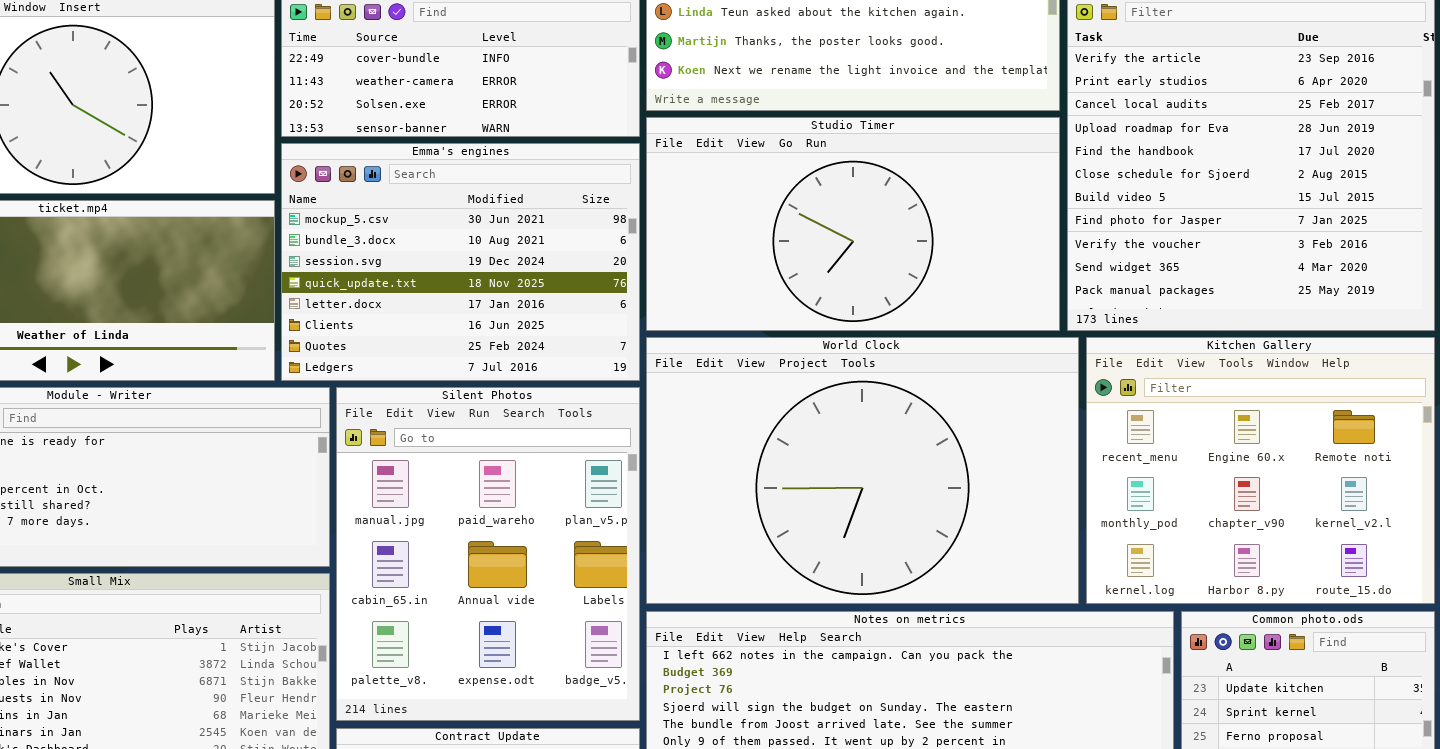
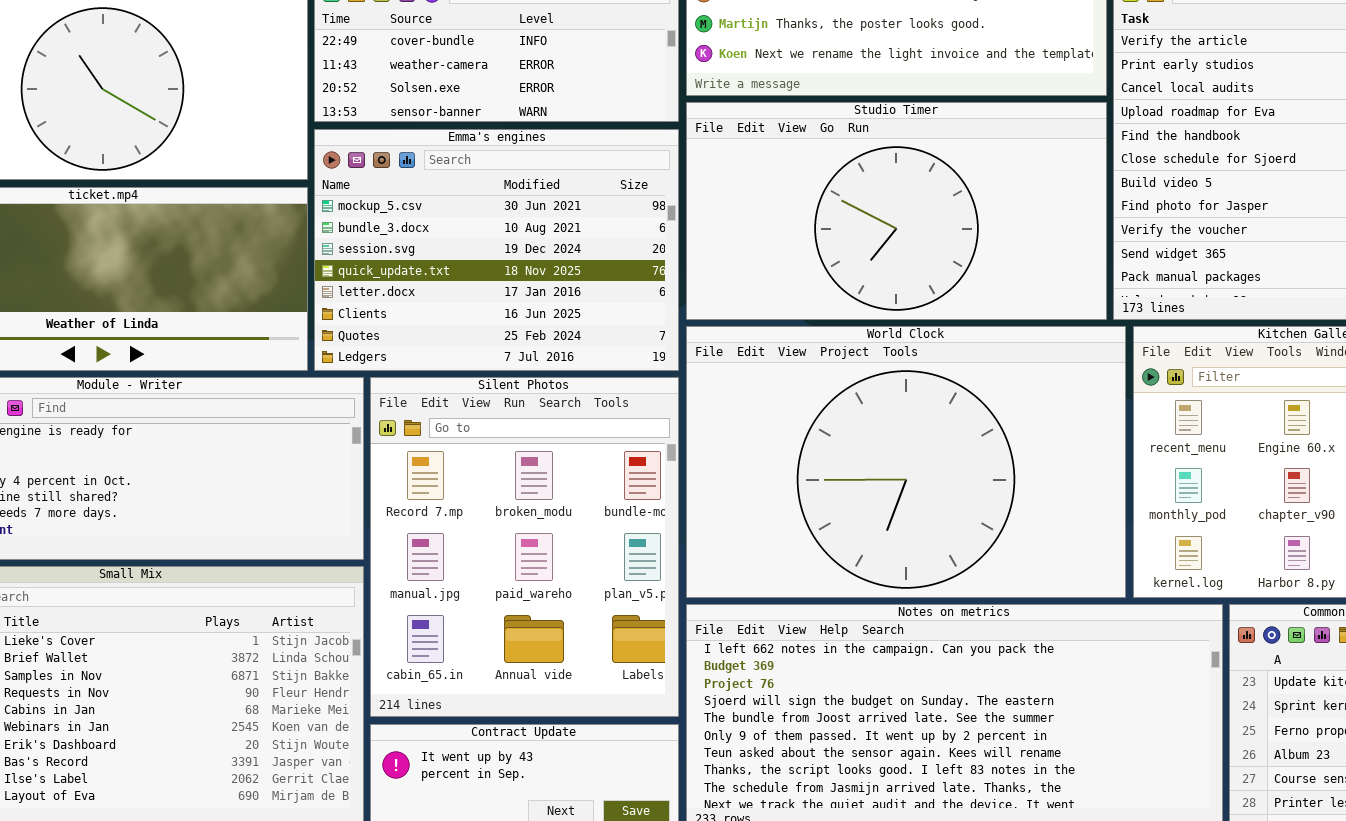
Silent Photos: [336,387,640,721] -> [370,377,679,717], scrolled up 1 row

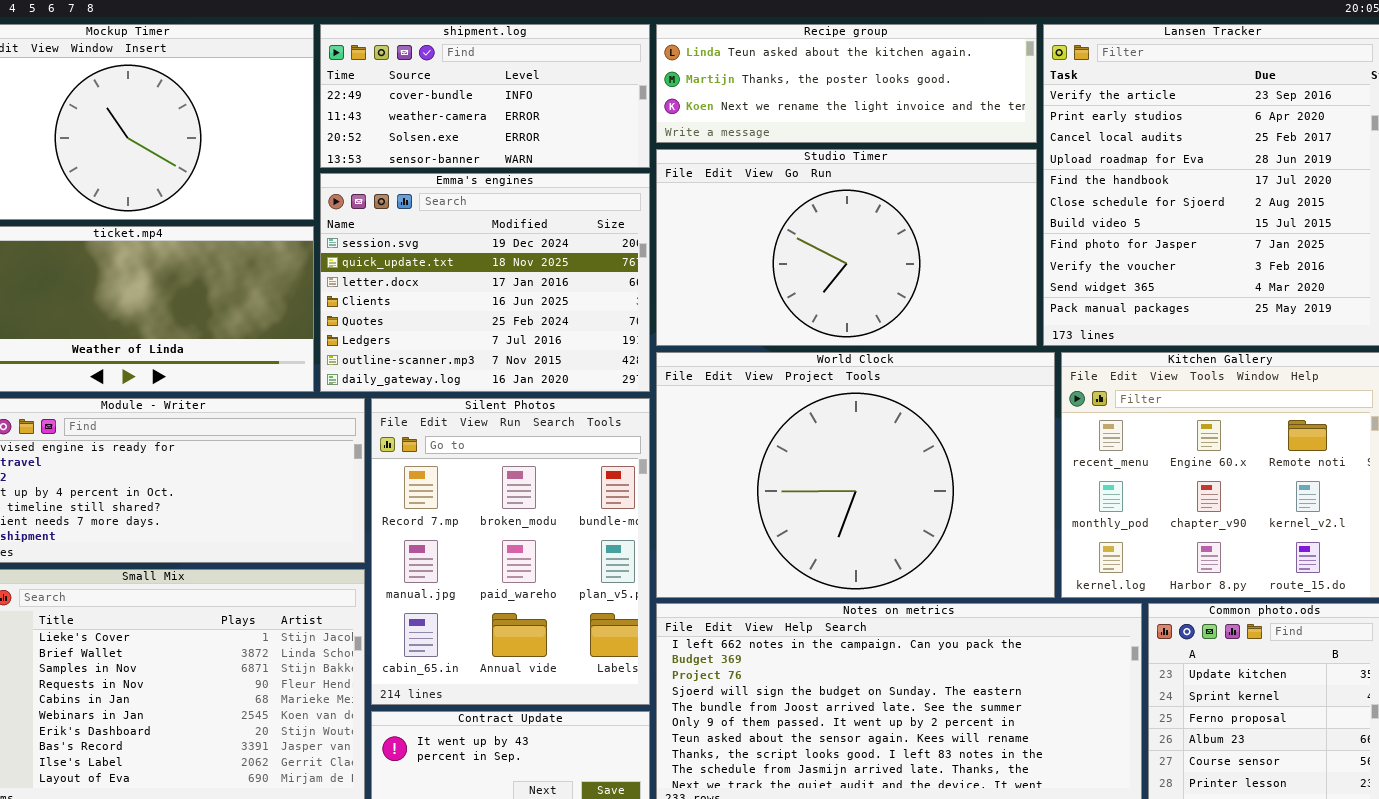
Emma's engines: [314,129,679,371] -> [320,173,650,392], scrolled down 2 rows

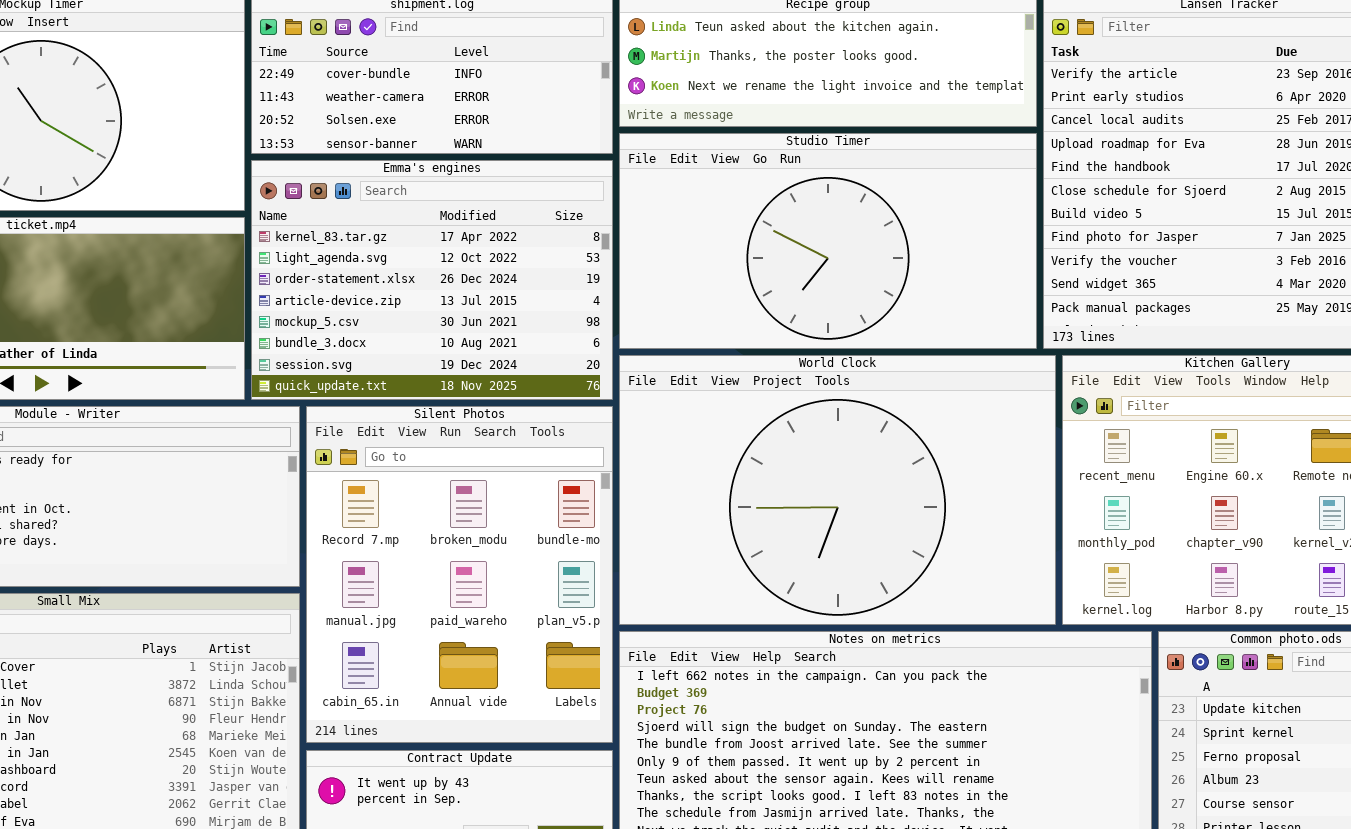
Emma's engines: [320,173,650,392] -> [251,160,613,400], scrolled up 6 rows

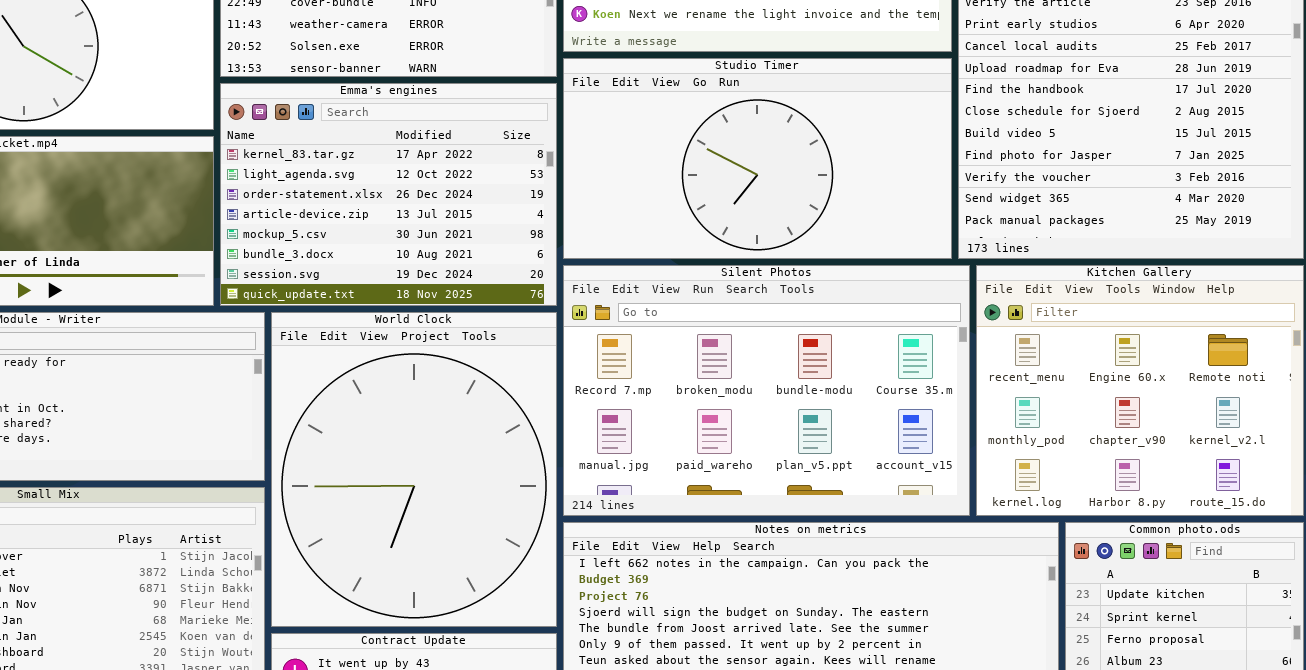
World Clock: [619,355,1056,625] -> [271,312,557,627], moved, resized
Silent Photos: [306,406,613,743] -> [563,265,970,516], moved, resized

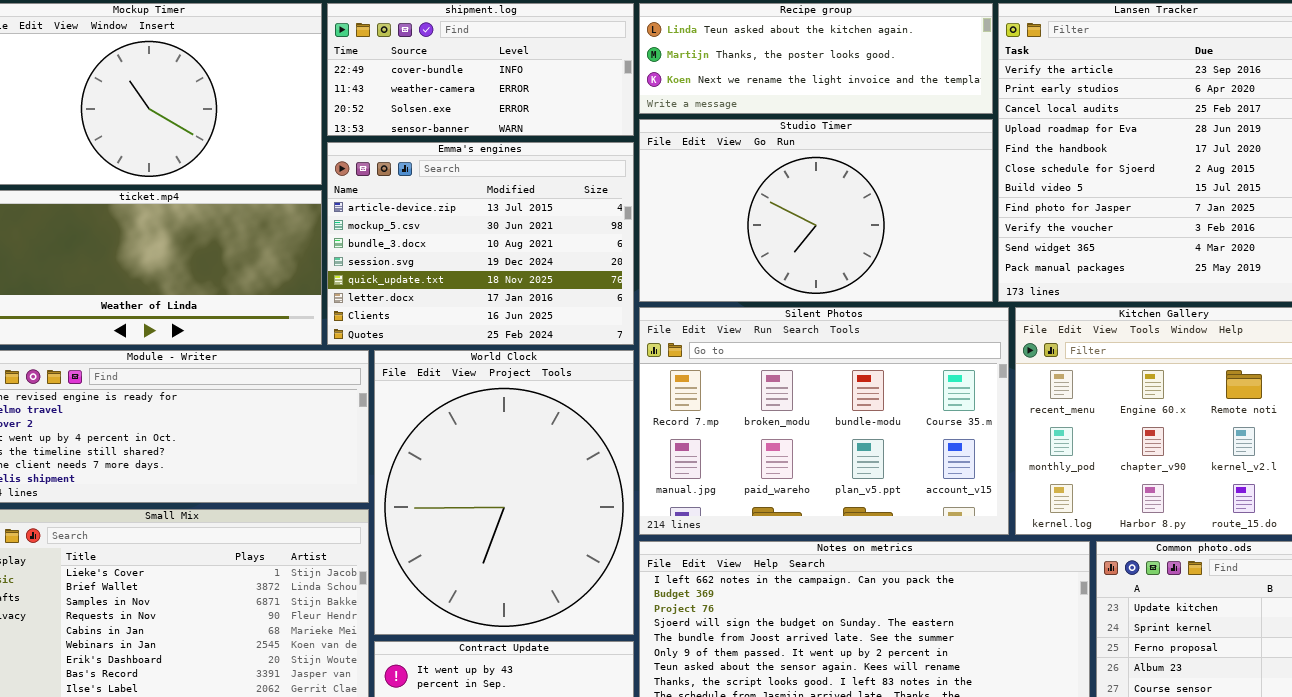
Emma's engines: [220,83,557,306] -> [327,142,634,345], scrolled down 3 rows

